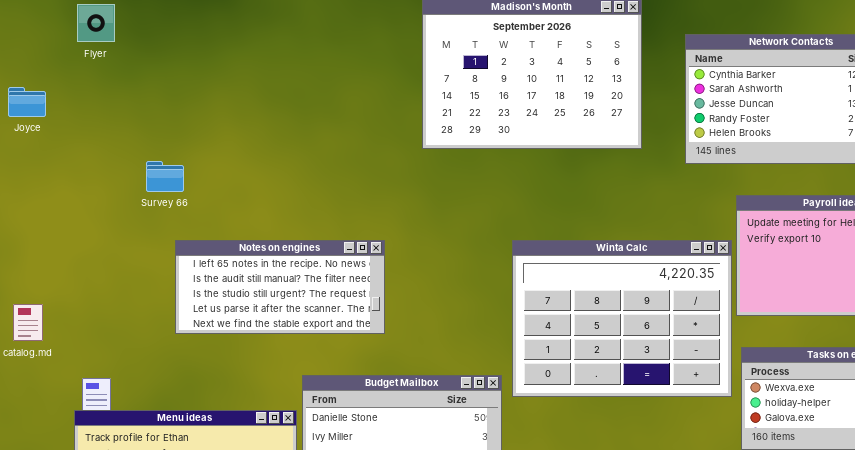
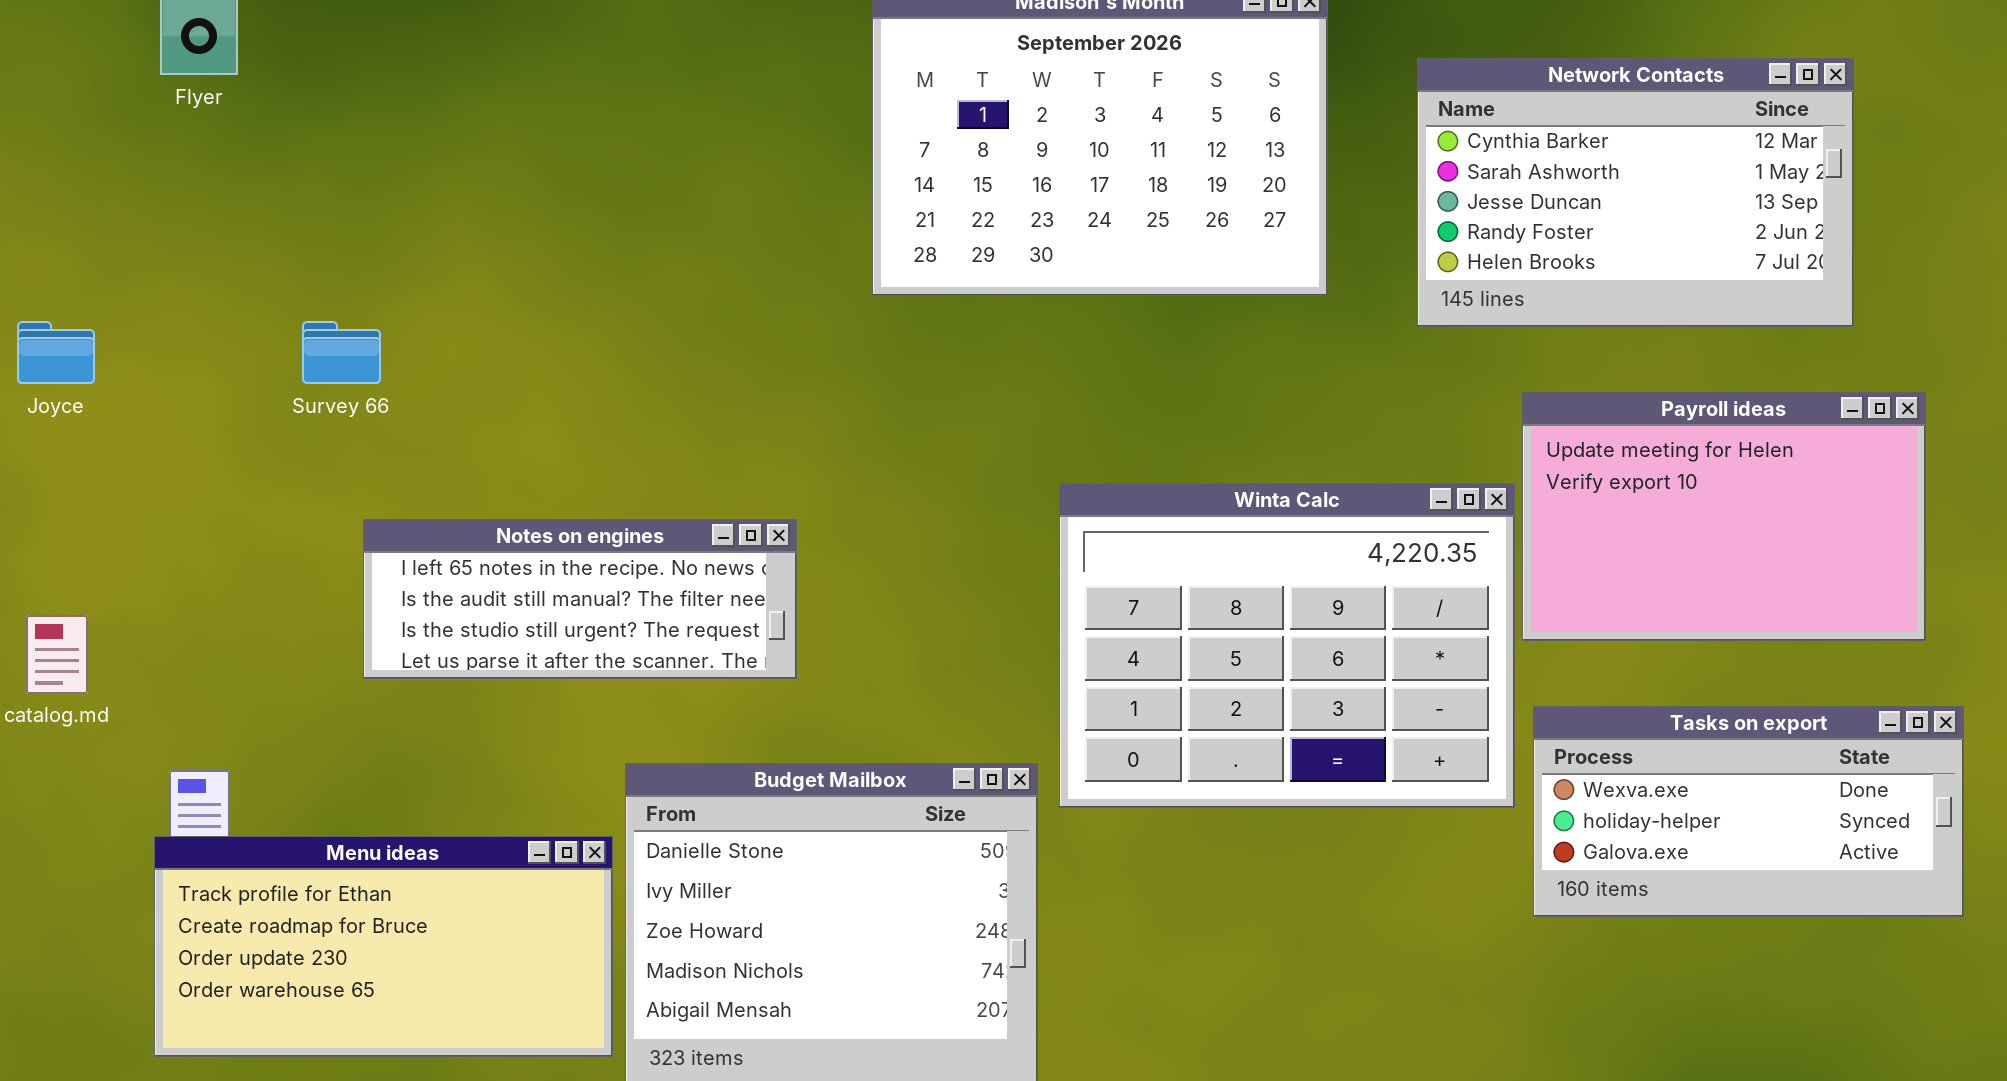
Joyce: [8,87,46,117] -> [17,321,95,384], moved
Notes on engines: [175,240,385,334] -> [363,519,797,679], resized

